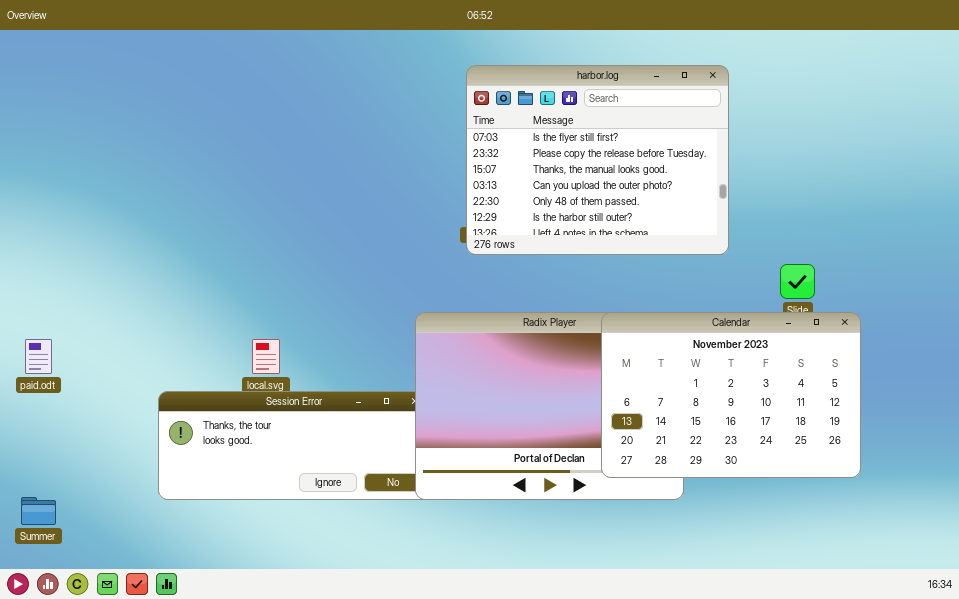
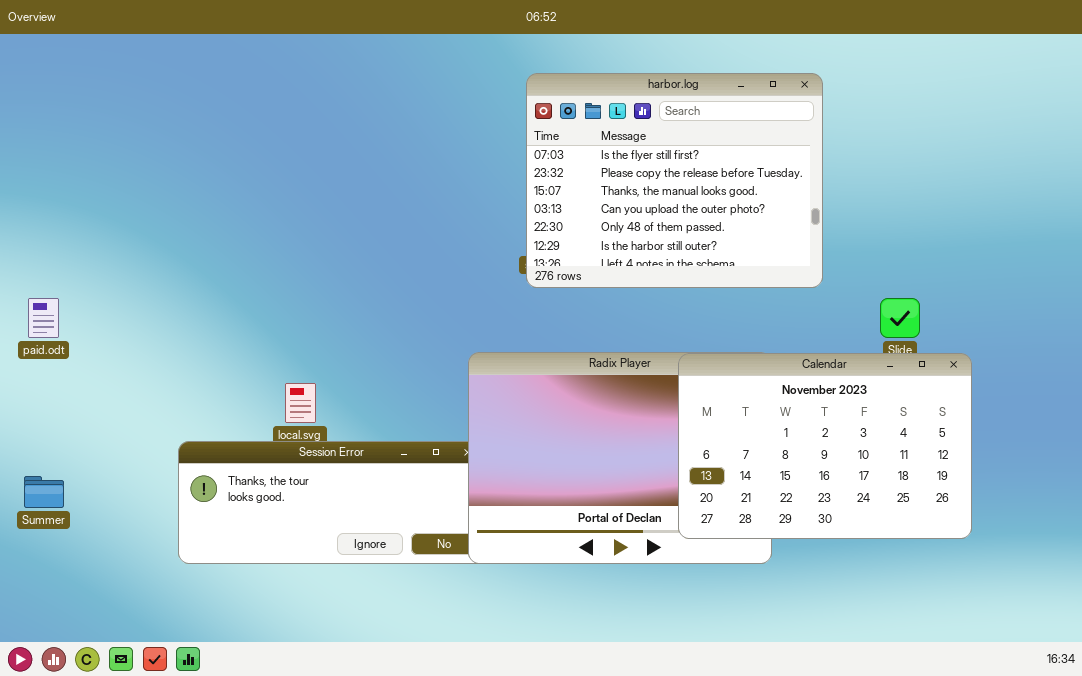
paid.odt: [25,339,52,374] -> [28,298,59,338], moved
Summer: [21,497,56,525] -> [24,476,64,508], moved

